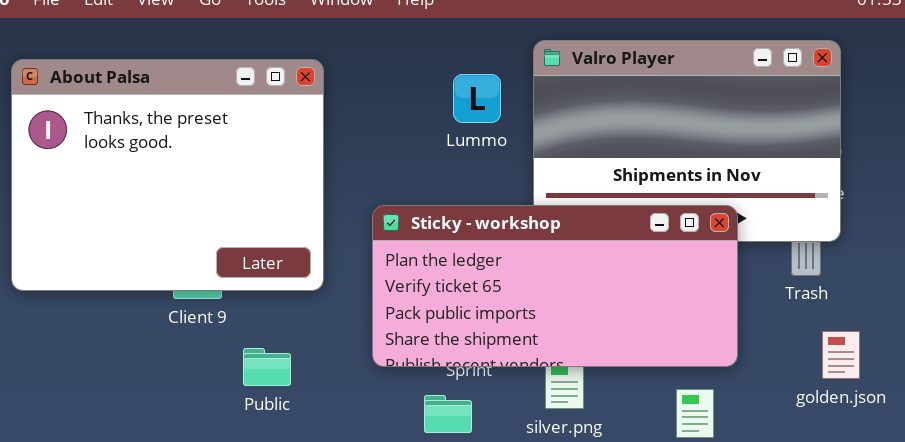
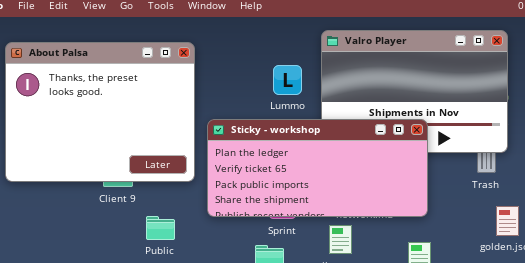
Lummo: [453,74,501,123] -> [273,65,302,95], moved
Sticky - workshop: [372,205,738,367] -> [207,119,428,217], moved

